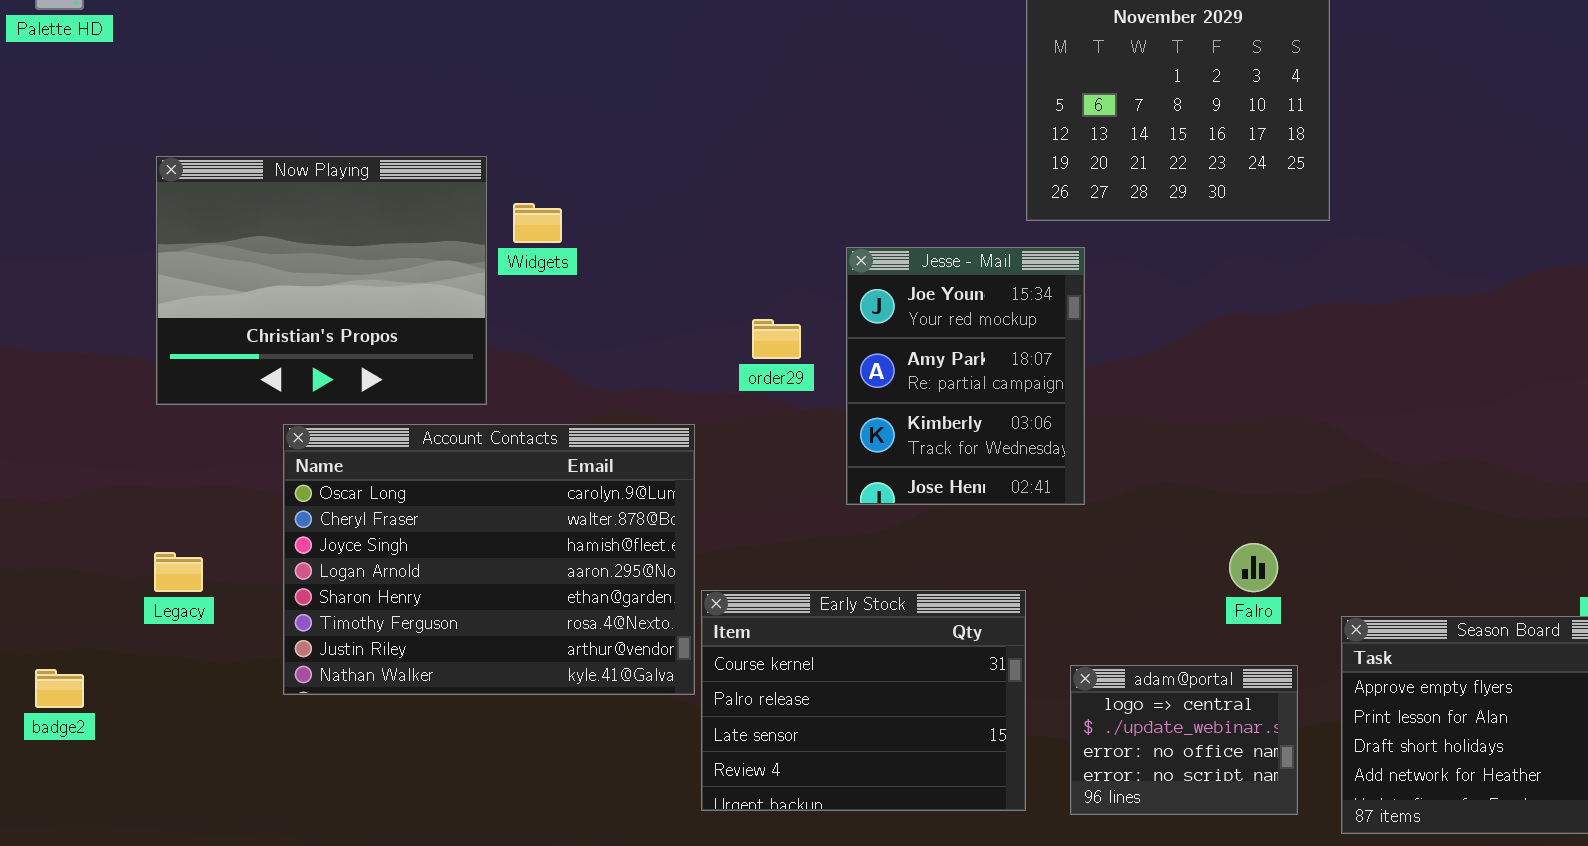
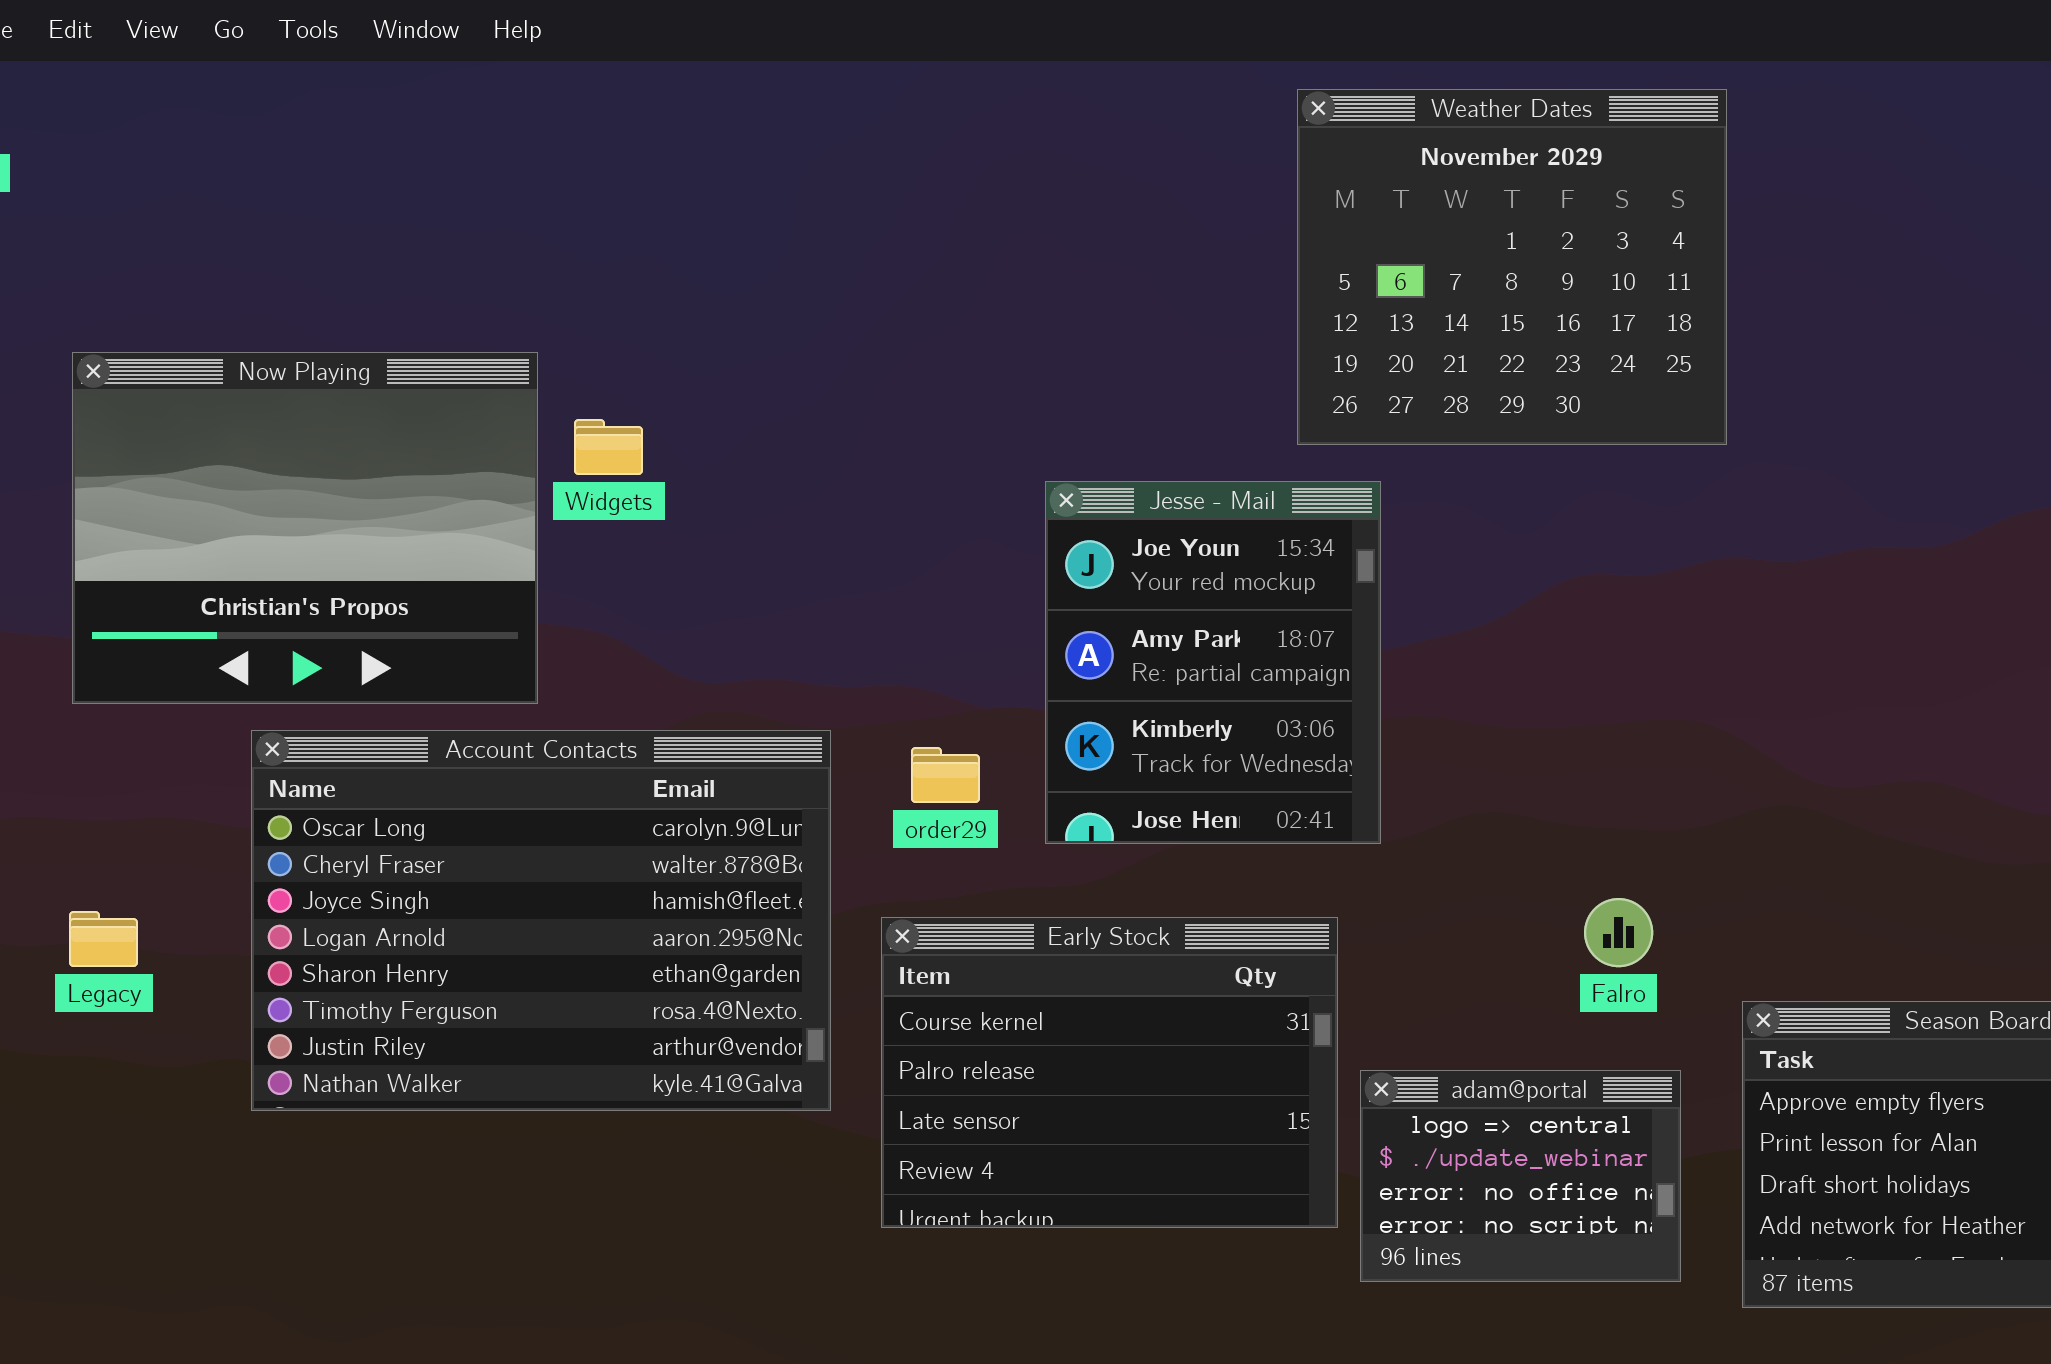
order29: [752,319,801,359] -> [911,747,980,803], moved
Early Stock: [701,590,1026,811] -> [881,917,1338,1228], moved

